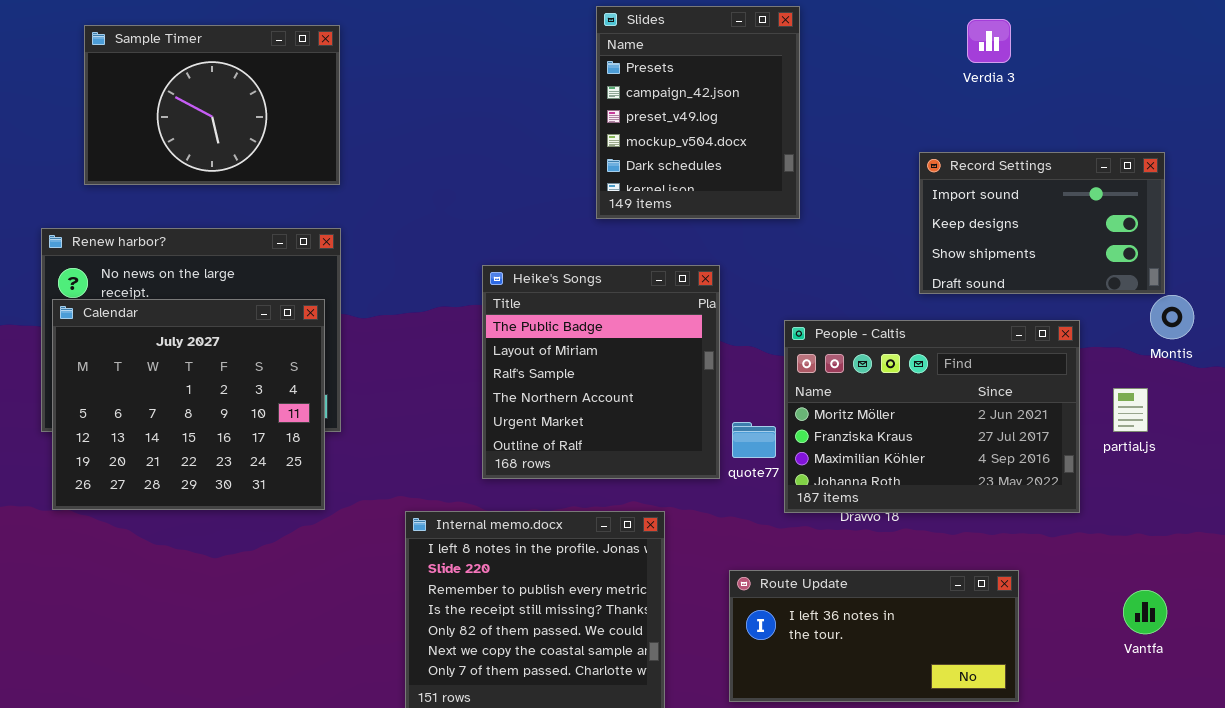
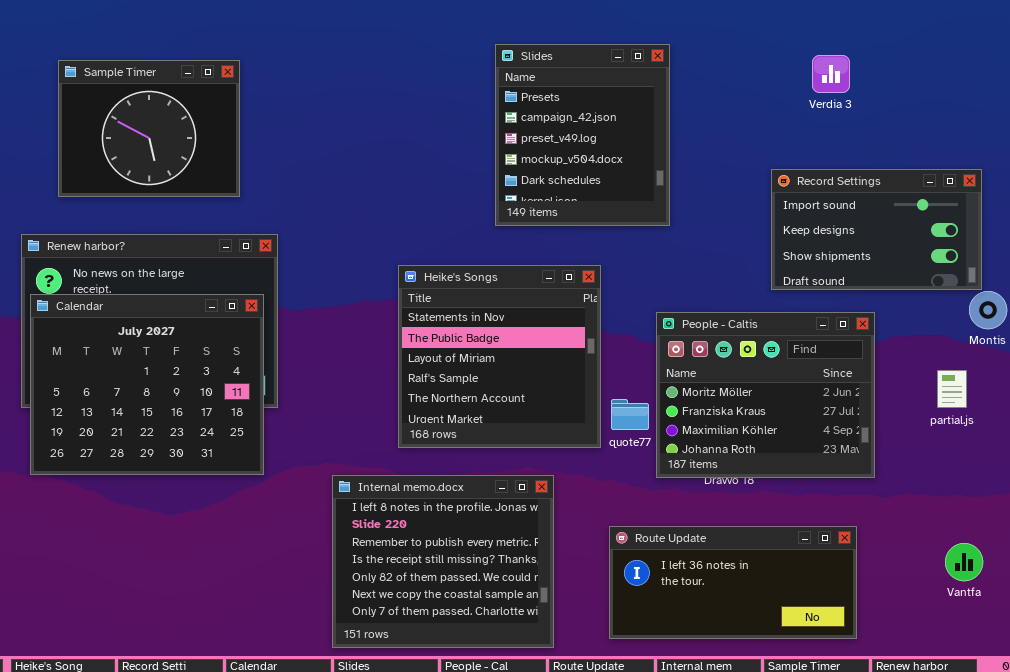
Sample Timer: [84,25,340,185] -> [58,60,240,197], resized
Heike's Songs: [482,265,720,479] -> [398,265,601,448], scrolled up 1 row
People - Caltis: [784,320,1080,513] -> [656,312,875,478], resized

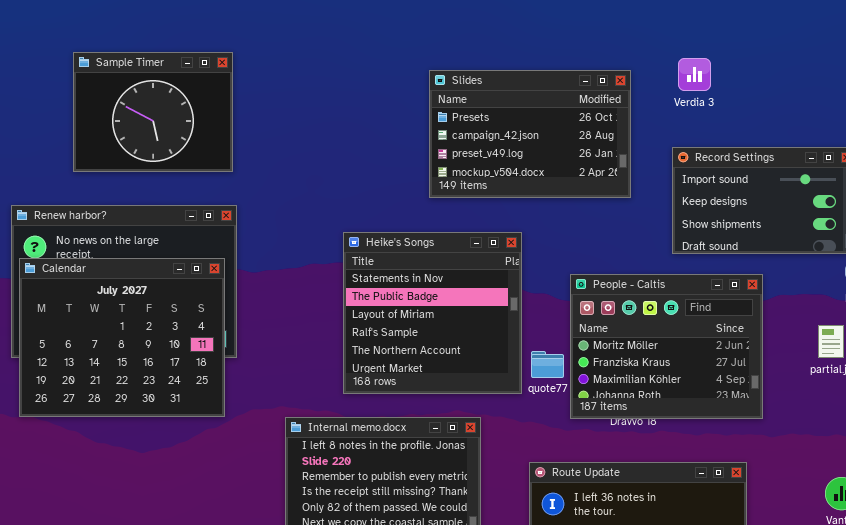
Slides: [495,44,670,226] -> [429,70,631,198], resized
Verdia 3: [812,55,850,93] -> [678,58,711,91], moved
Sample Timer: [58,60,240,197] -> [73,52,233,172], moved

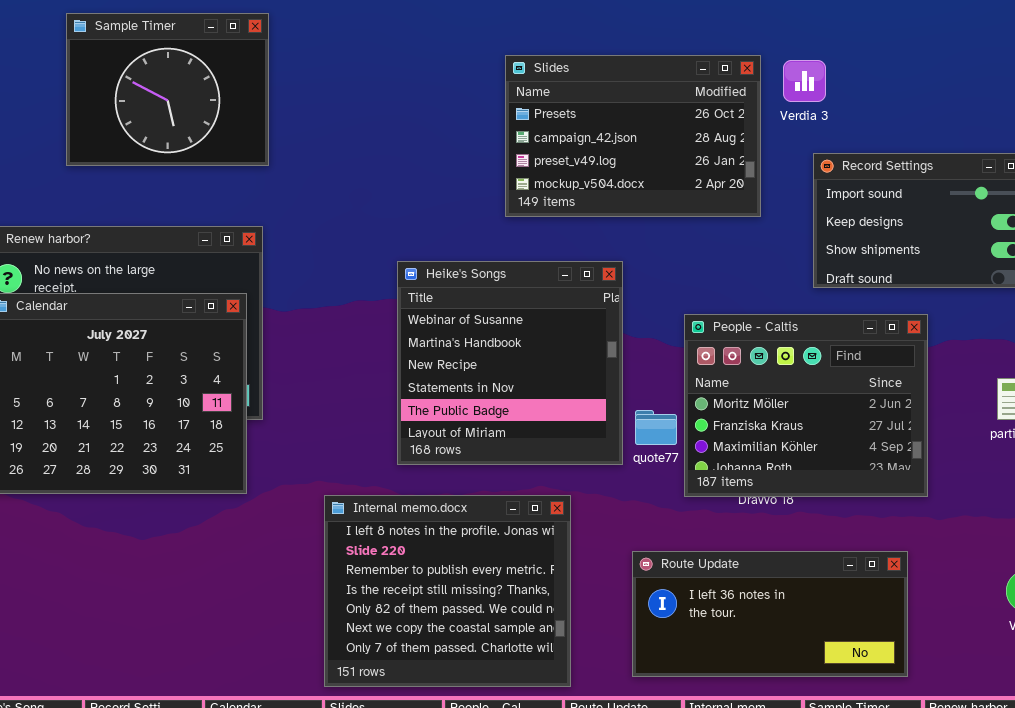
Sample Timer: [73,52,233,172] -> [66,13,269,166], moved
Verdia 3: [678,58,711,91] -> [783,60,826,102], moved
Heike's Songs: [343,232,522,394] -> [397,261,623,465], scrolled up 3 rows

